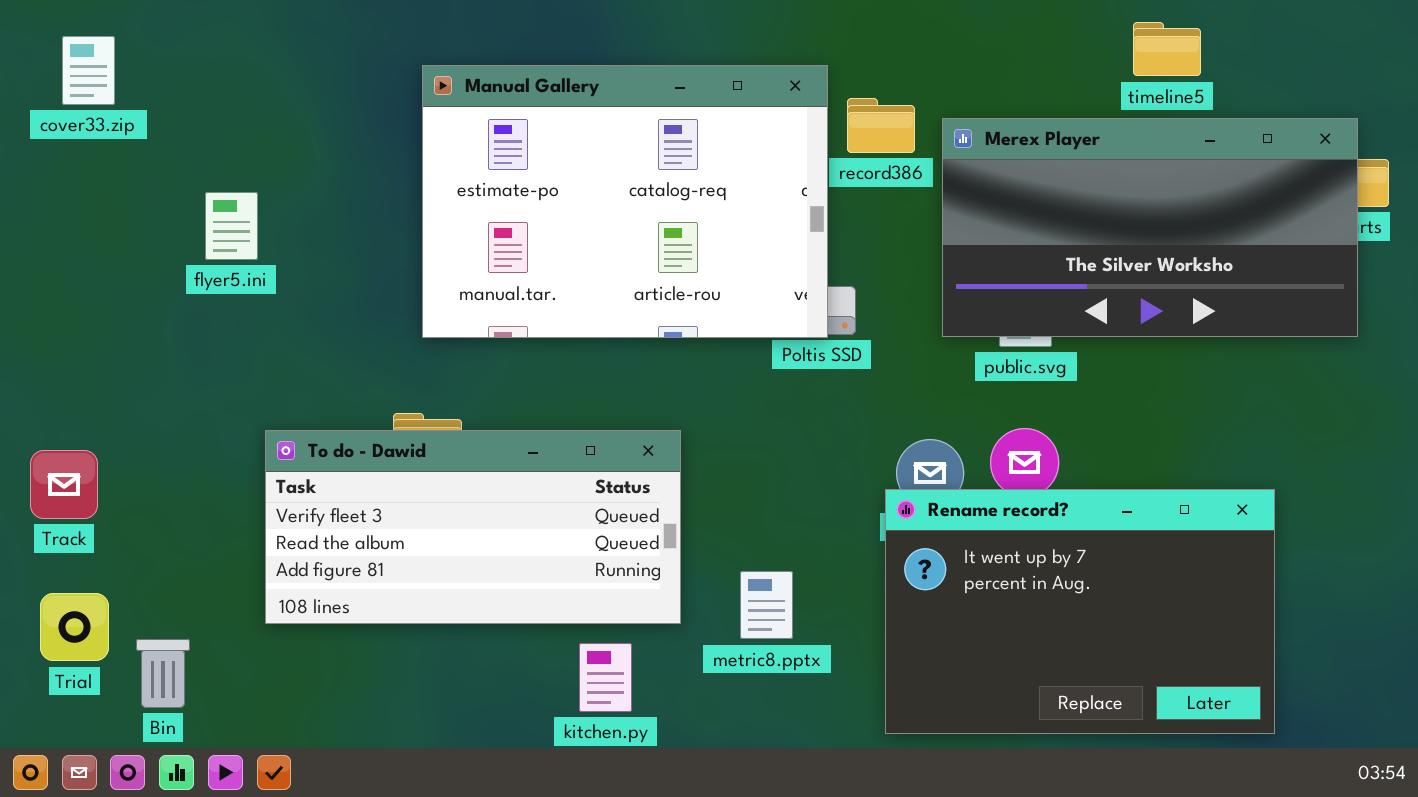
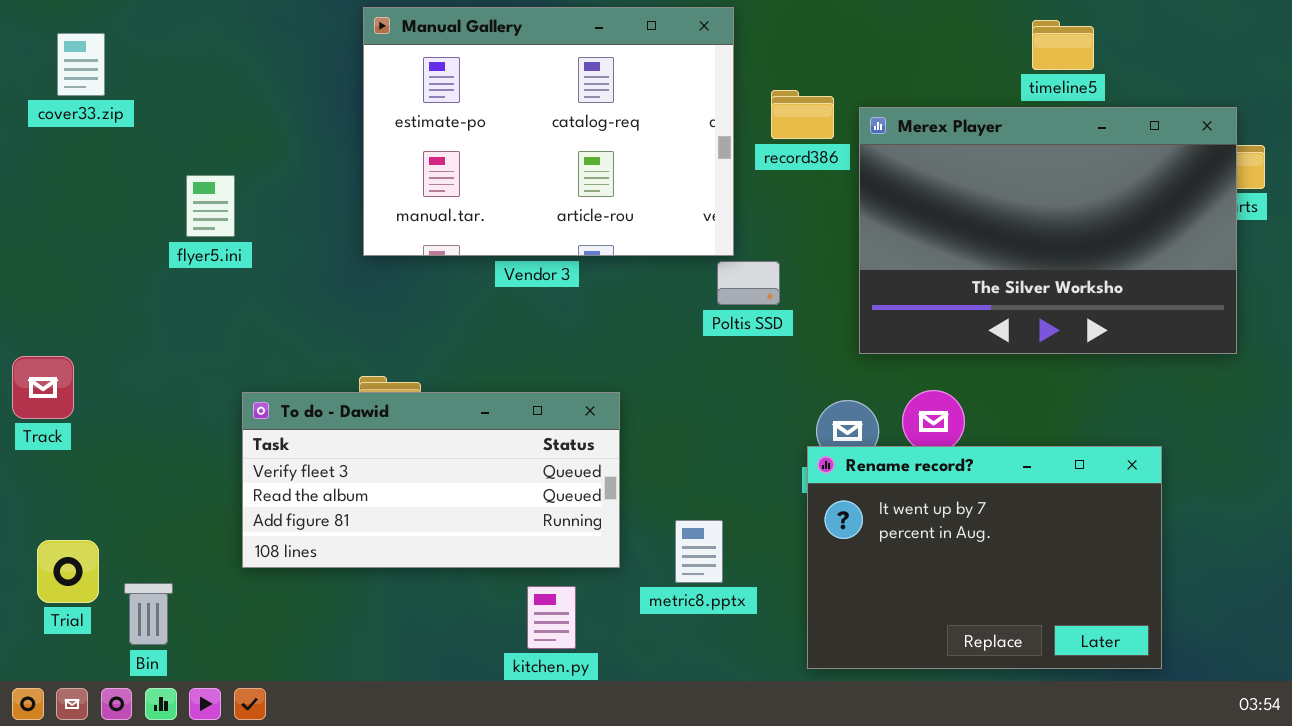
Manual Gallery: [422,65,828,338] -> [363,7,734,256], moved
Merex Player: [942,118,1358,337] -> [859,107,1237,354], resized
Track: [30,450,98,519] -> [12,356,74,419], moved

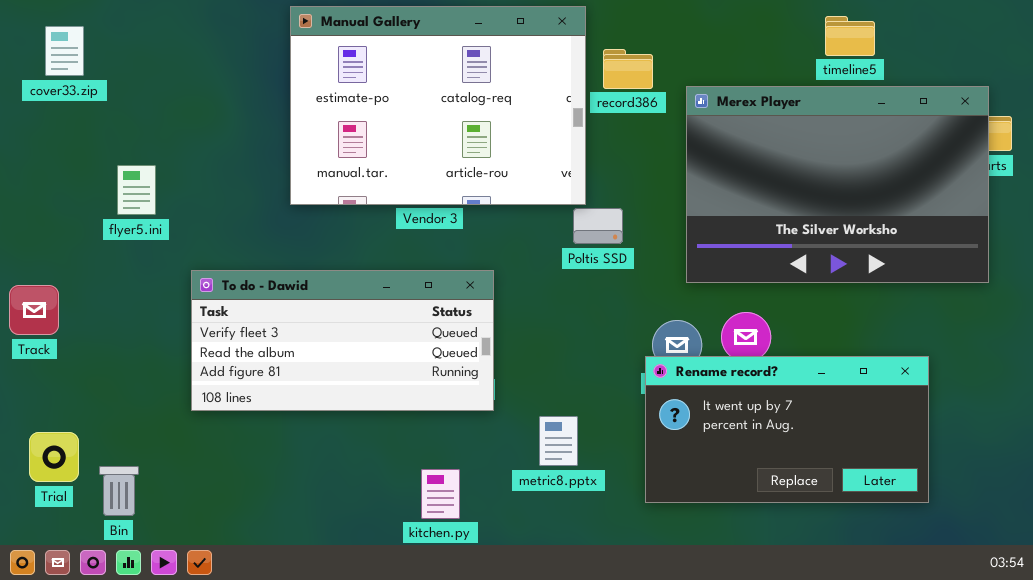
record386: [771,90,834,139] -> [603,49,653,89], moved
flyer5.ini: [186,175,235,237] -> [117,165,156,215], moved
To do - Dawid: [242,392,620,568] -> [191,270,494,411], moved
Rename record?: [807,446,1162,669] -> [645,356,929,503], resized

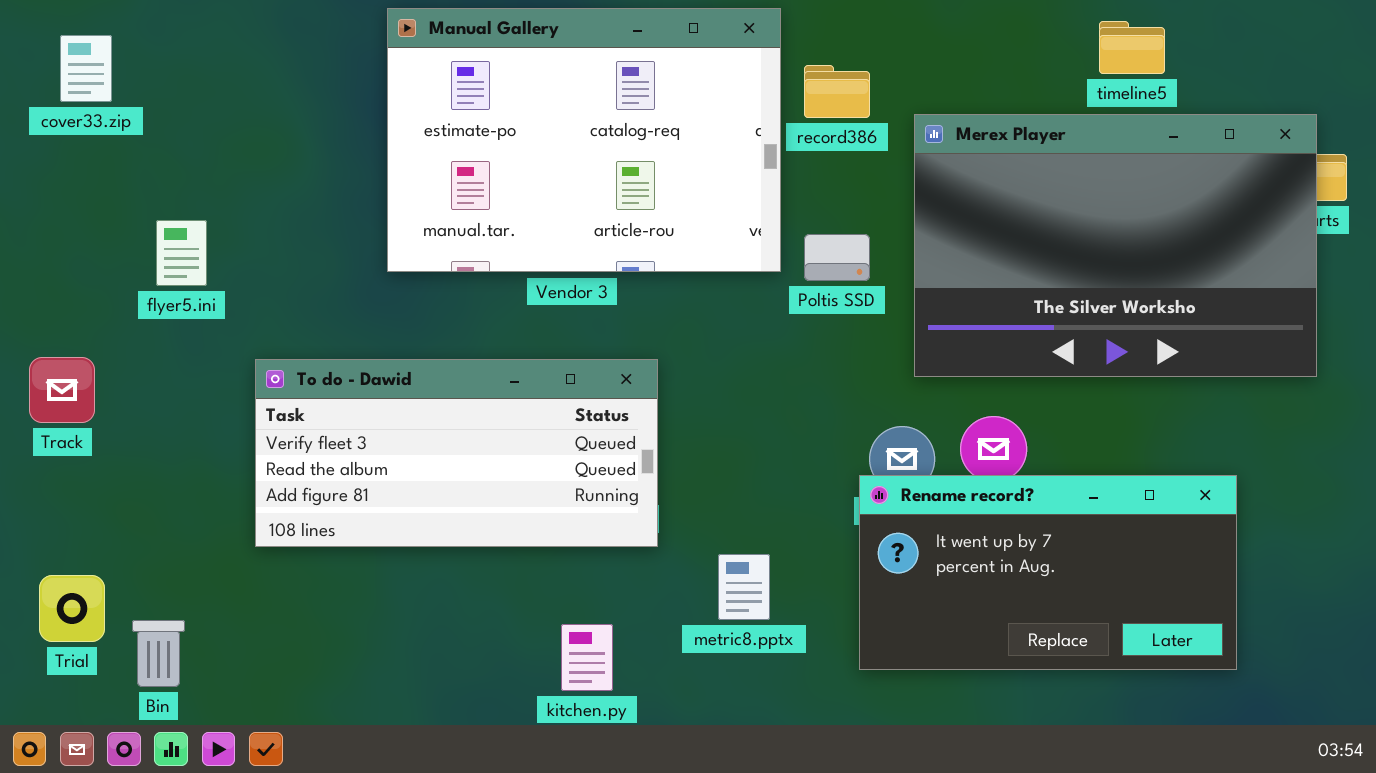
Poltis SSD: [573,208,623,244] -> [804,234,870,281], moved
Track: [9,285,59,335] -> [29,357,95,423], moved

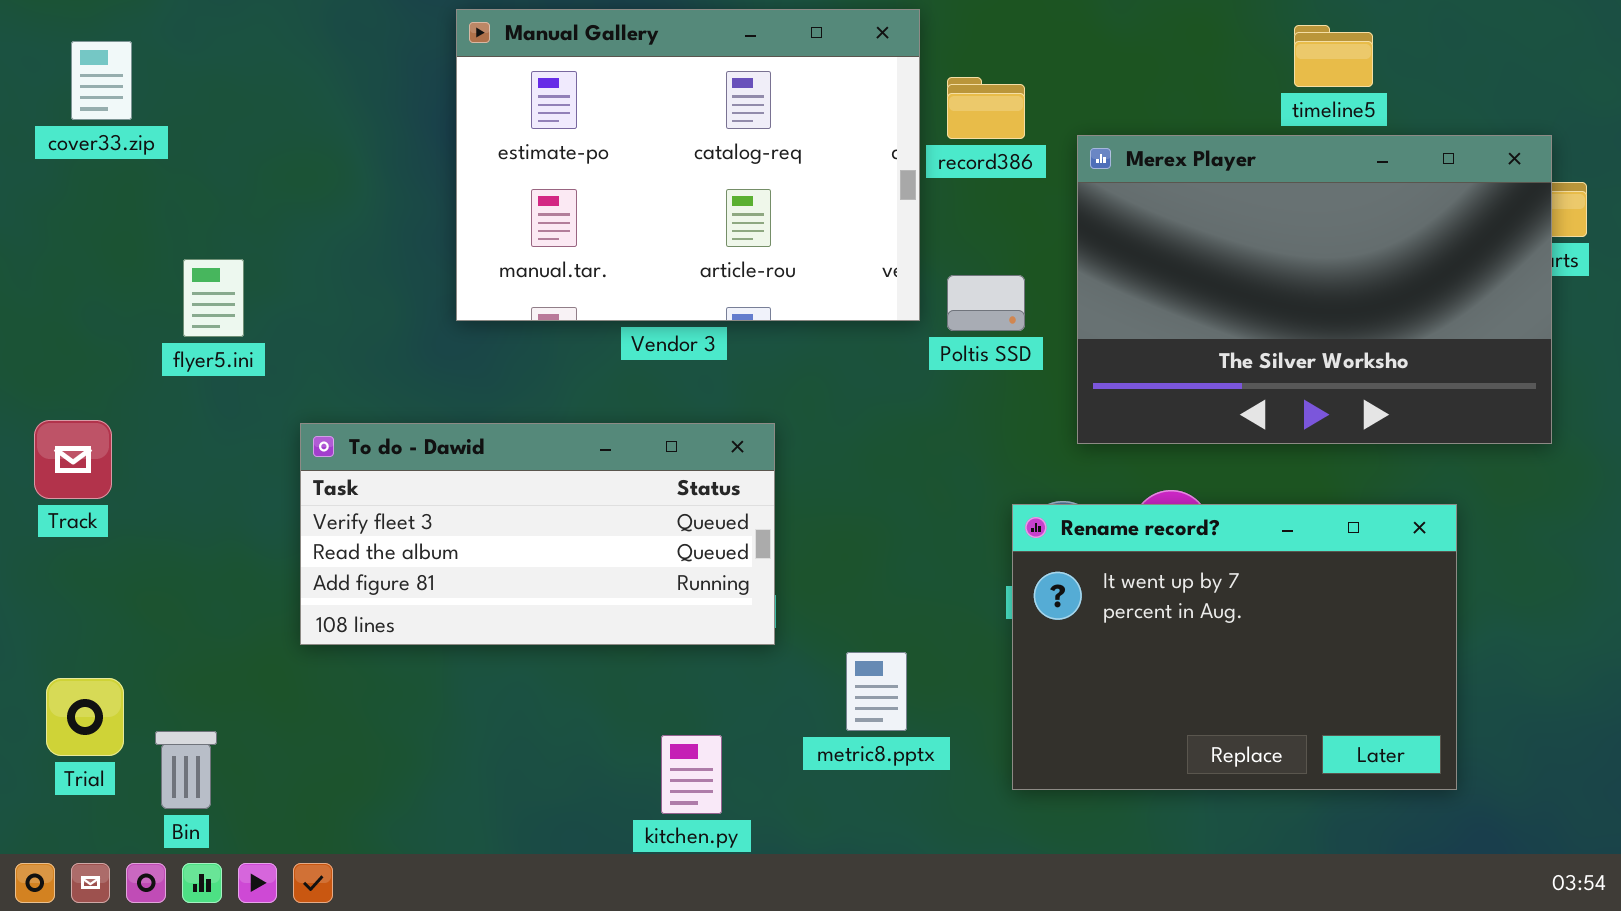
Rename record?: [859,475,1237,670] -> [1012,504,1457,790], resized

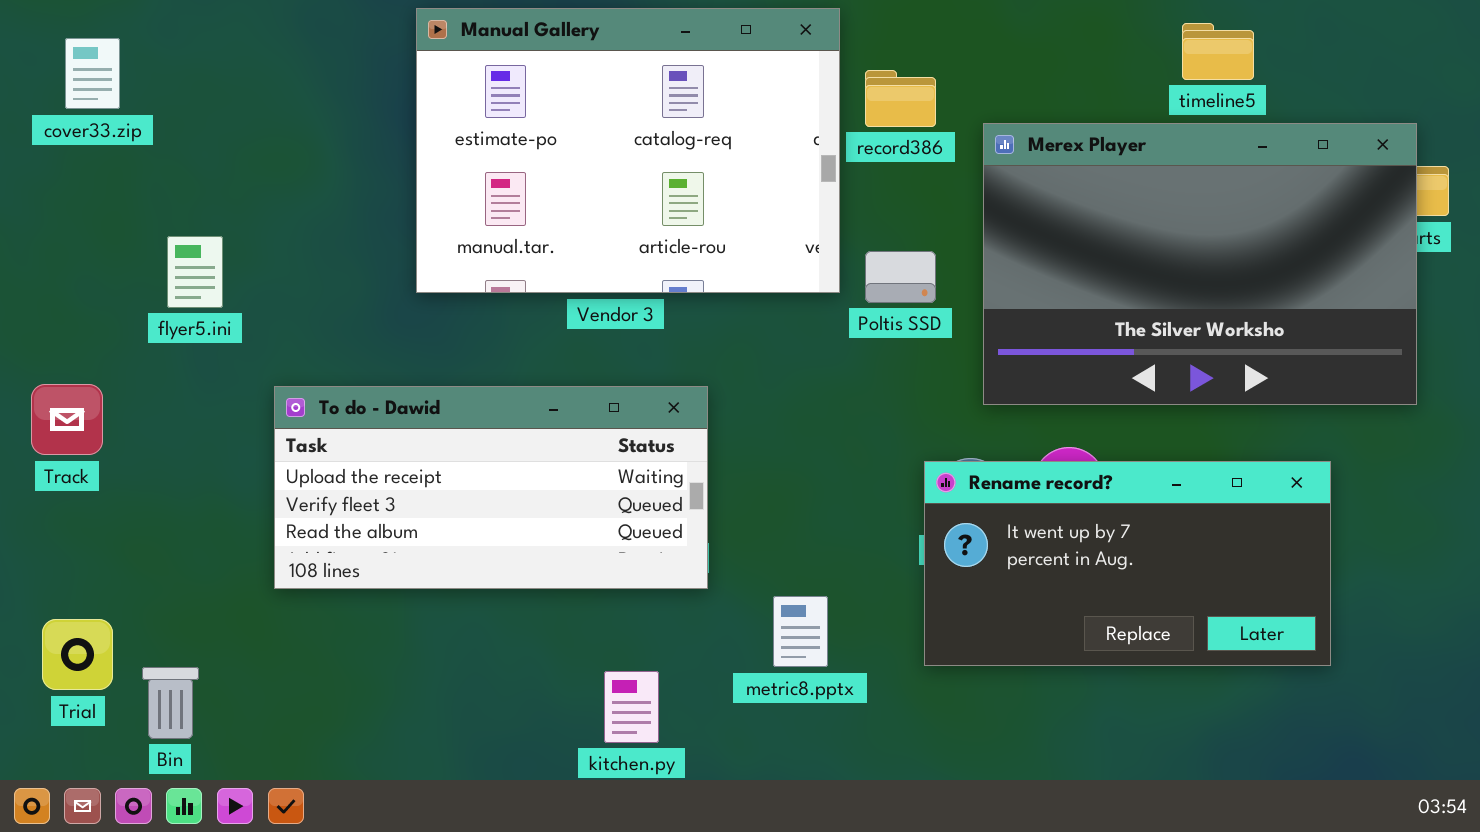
To do - Dawid: [300,423,775,645] -> [274,386,708,589], scrolled up 1 row
Rename record?: [1012,504,1457,790] -> [924,461,1331,666], resized

